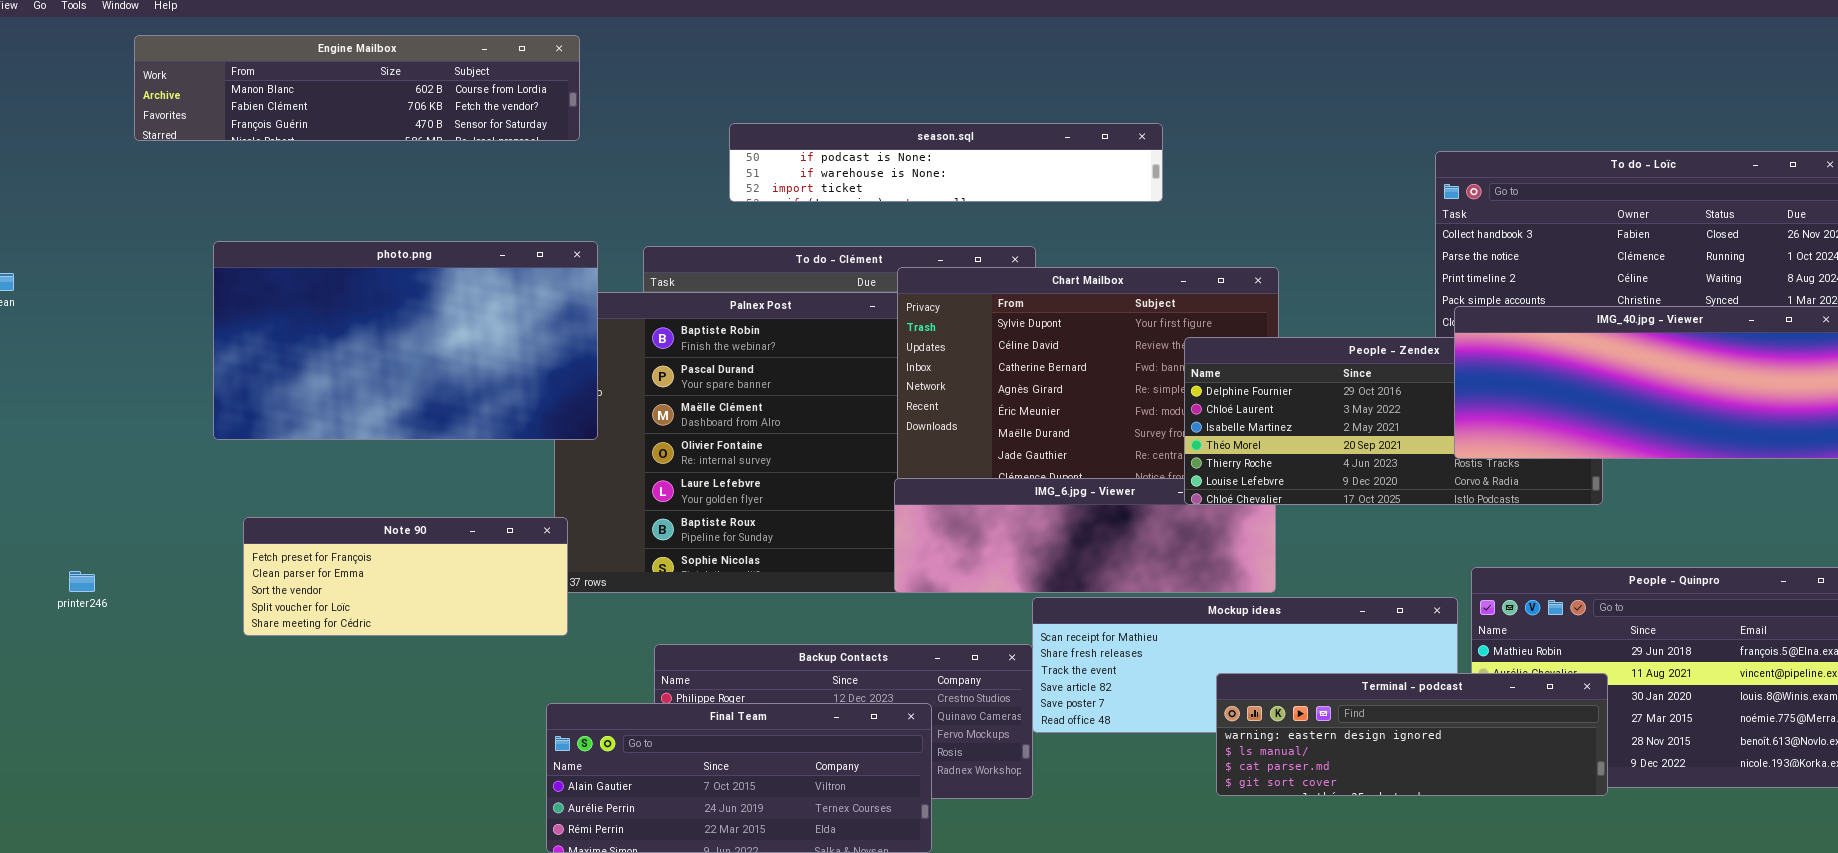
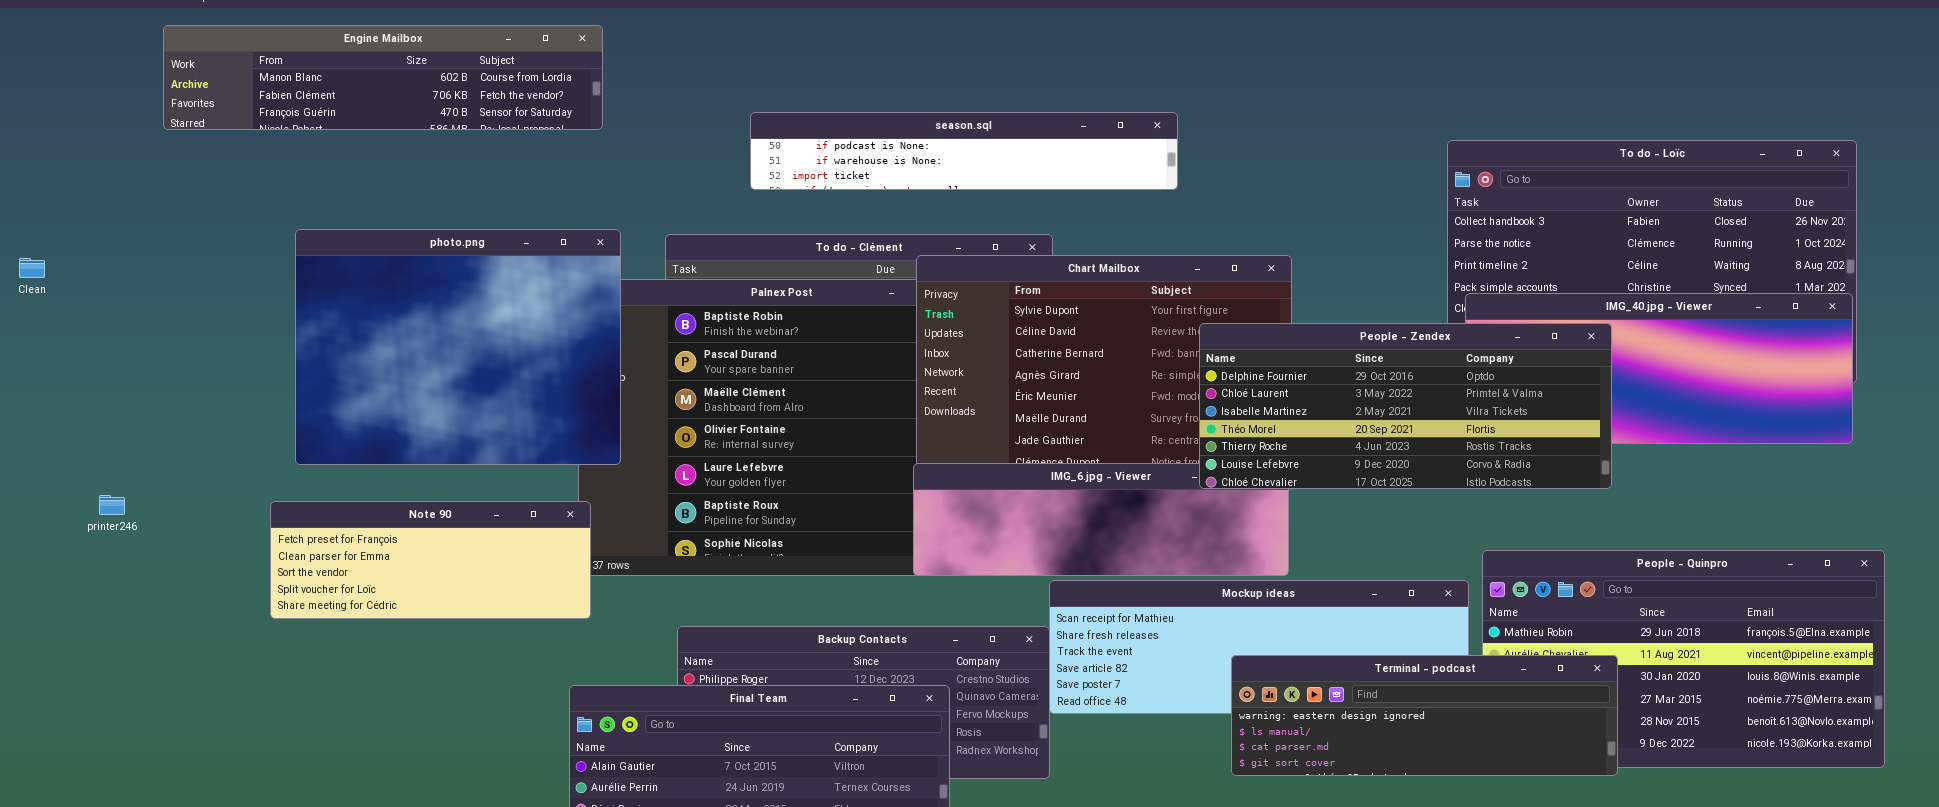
photo.png: [213,241,598,440] -> [295,229,621,465], resized
People - Zendex: [1184,337,1603,505] -> [1199,323,1612,489], raised
printer246: [69,571,95,592] -> [99,495,125,515], moved

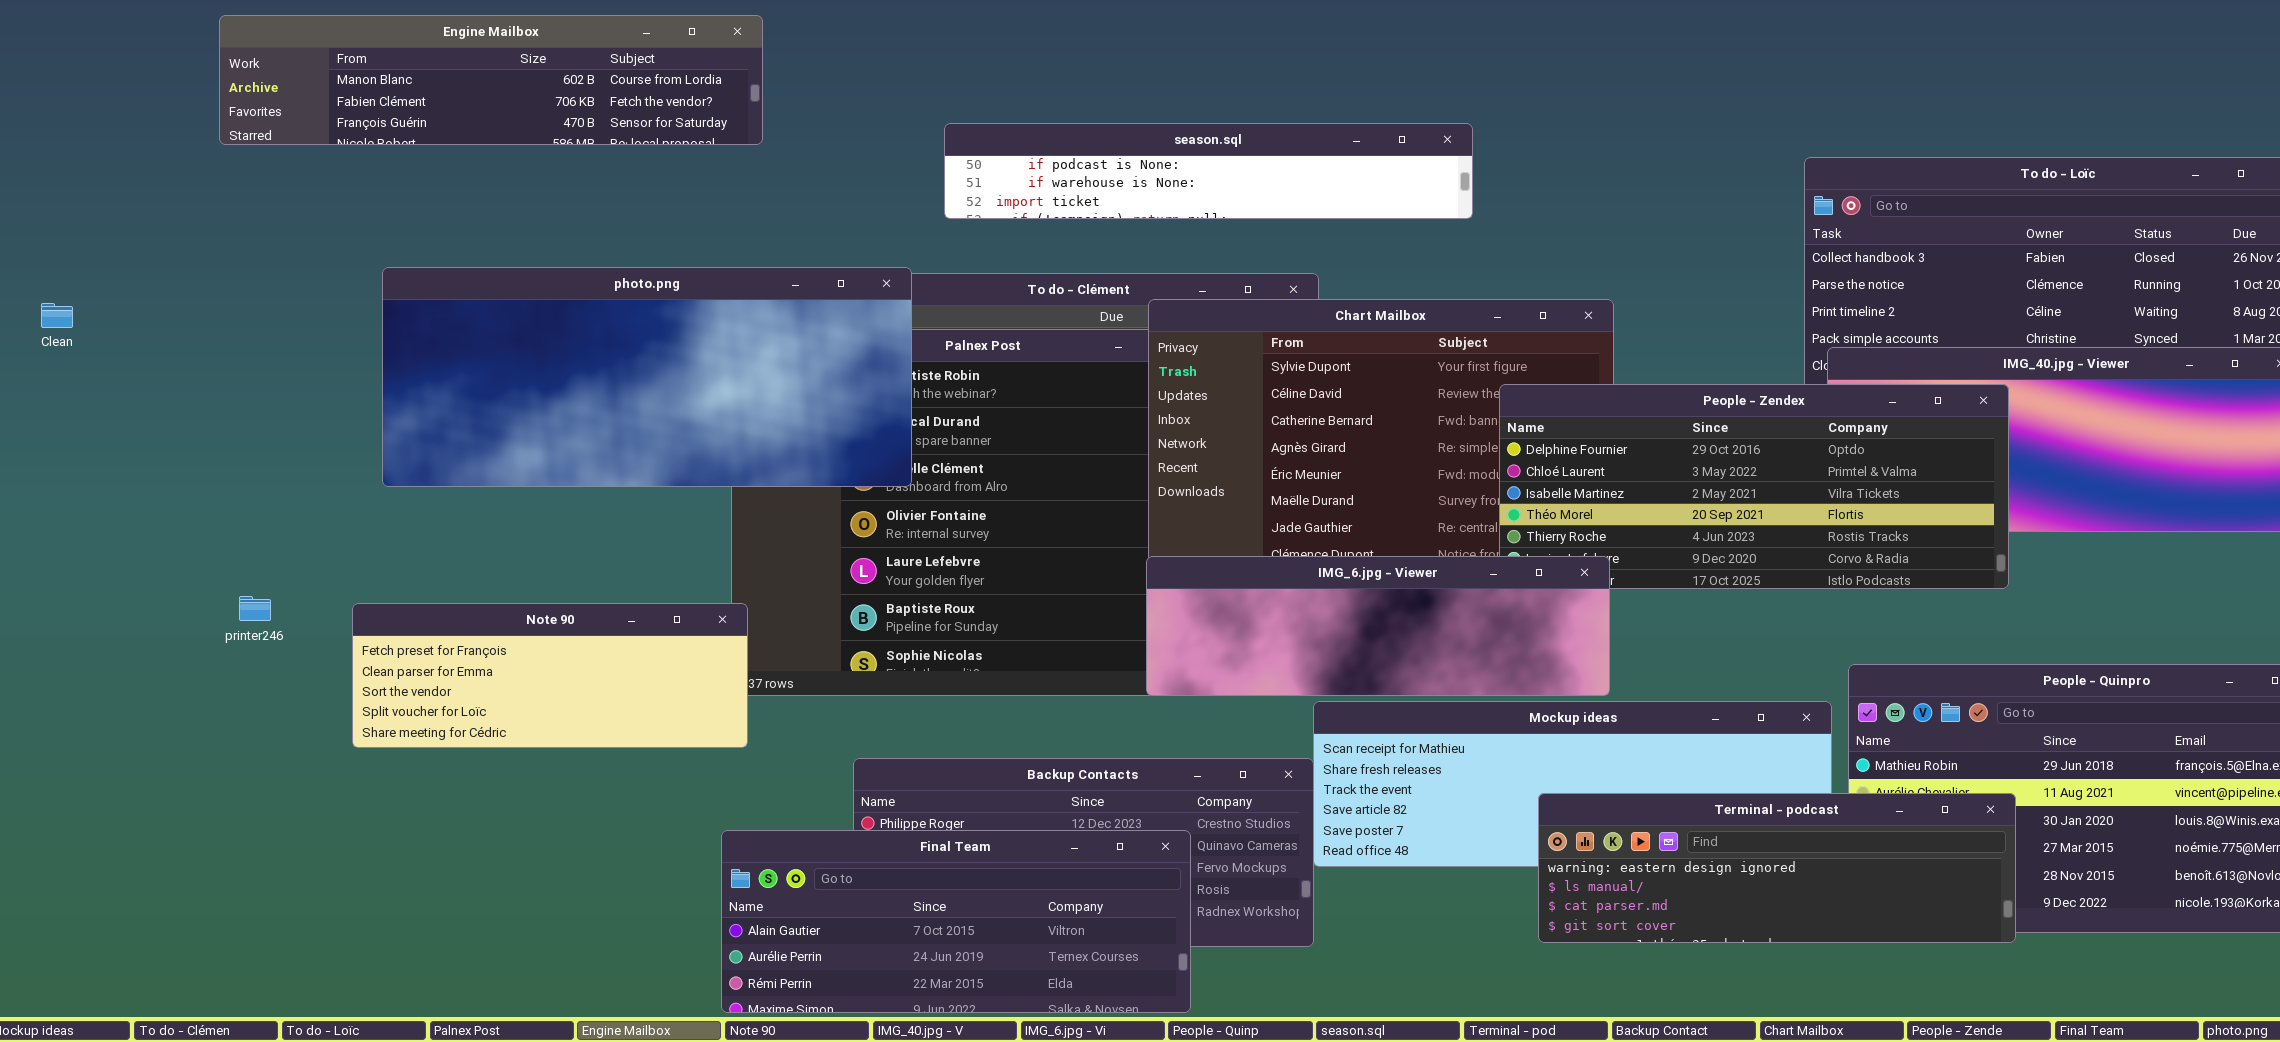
photo.png: [295,229,621,465] -> [382,267,912,487], resized
IMG_6.jpg - Viewer: [913,463,1289,576] -> [1146,556,1610,696], raised
printer246: [99,495,125,515] -> [239,596,271,621], moved

